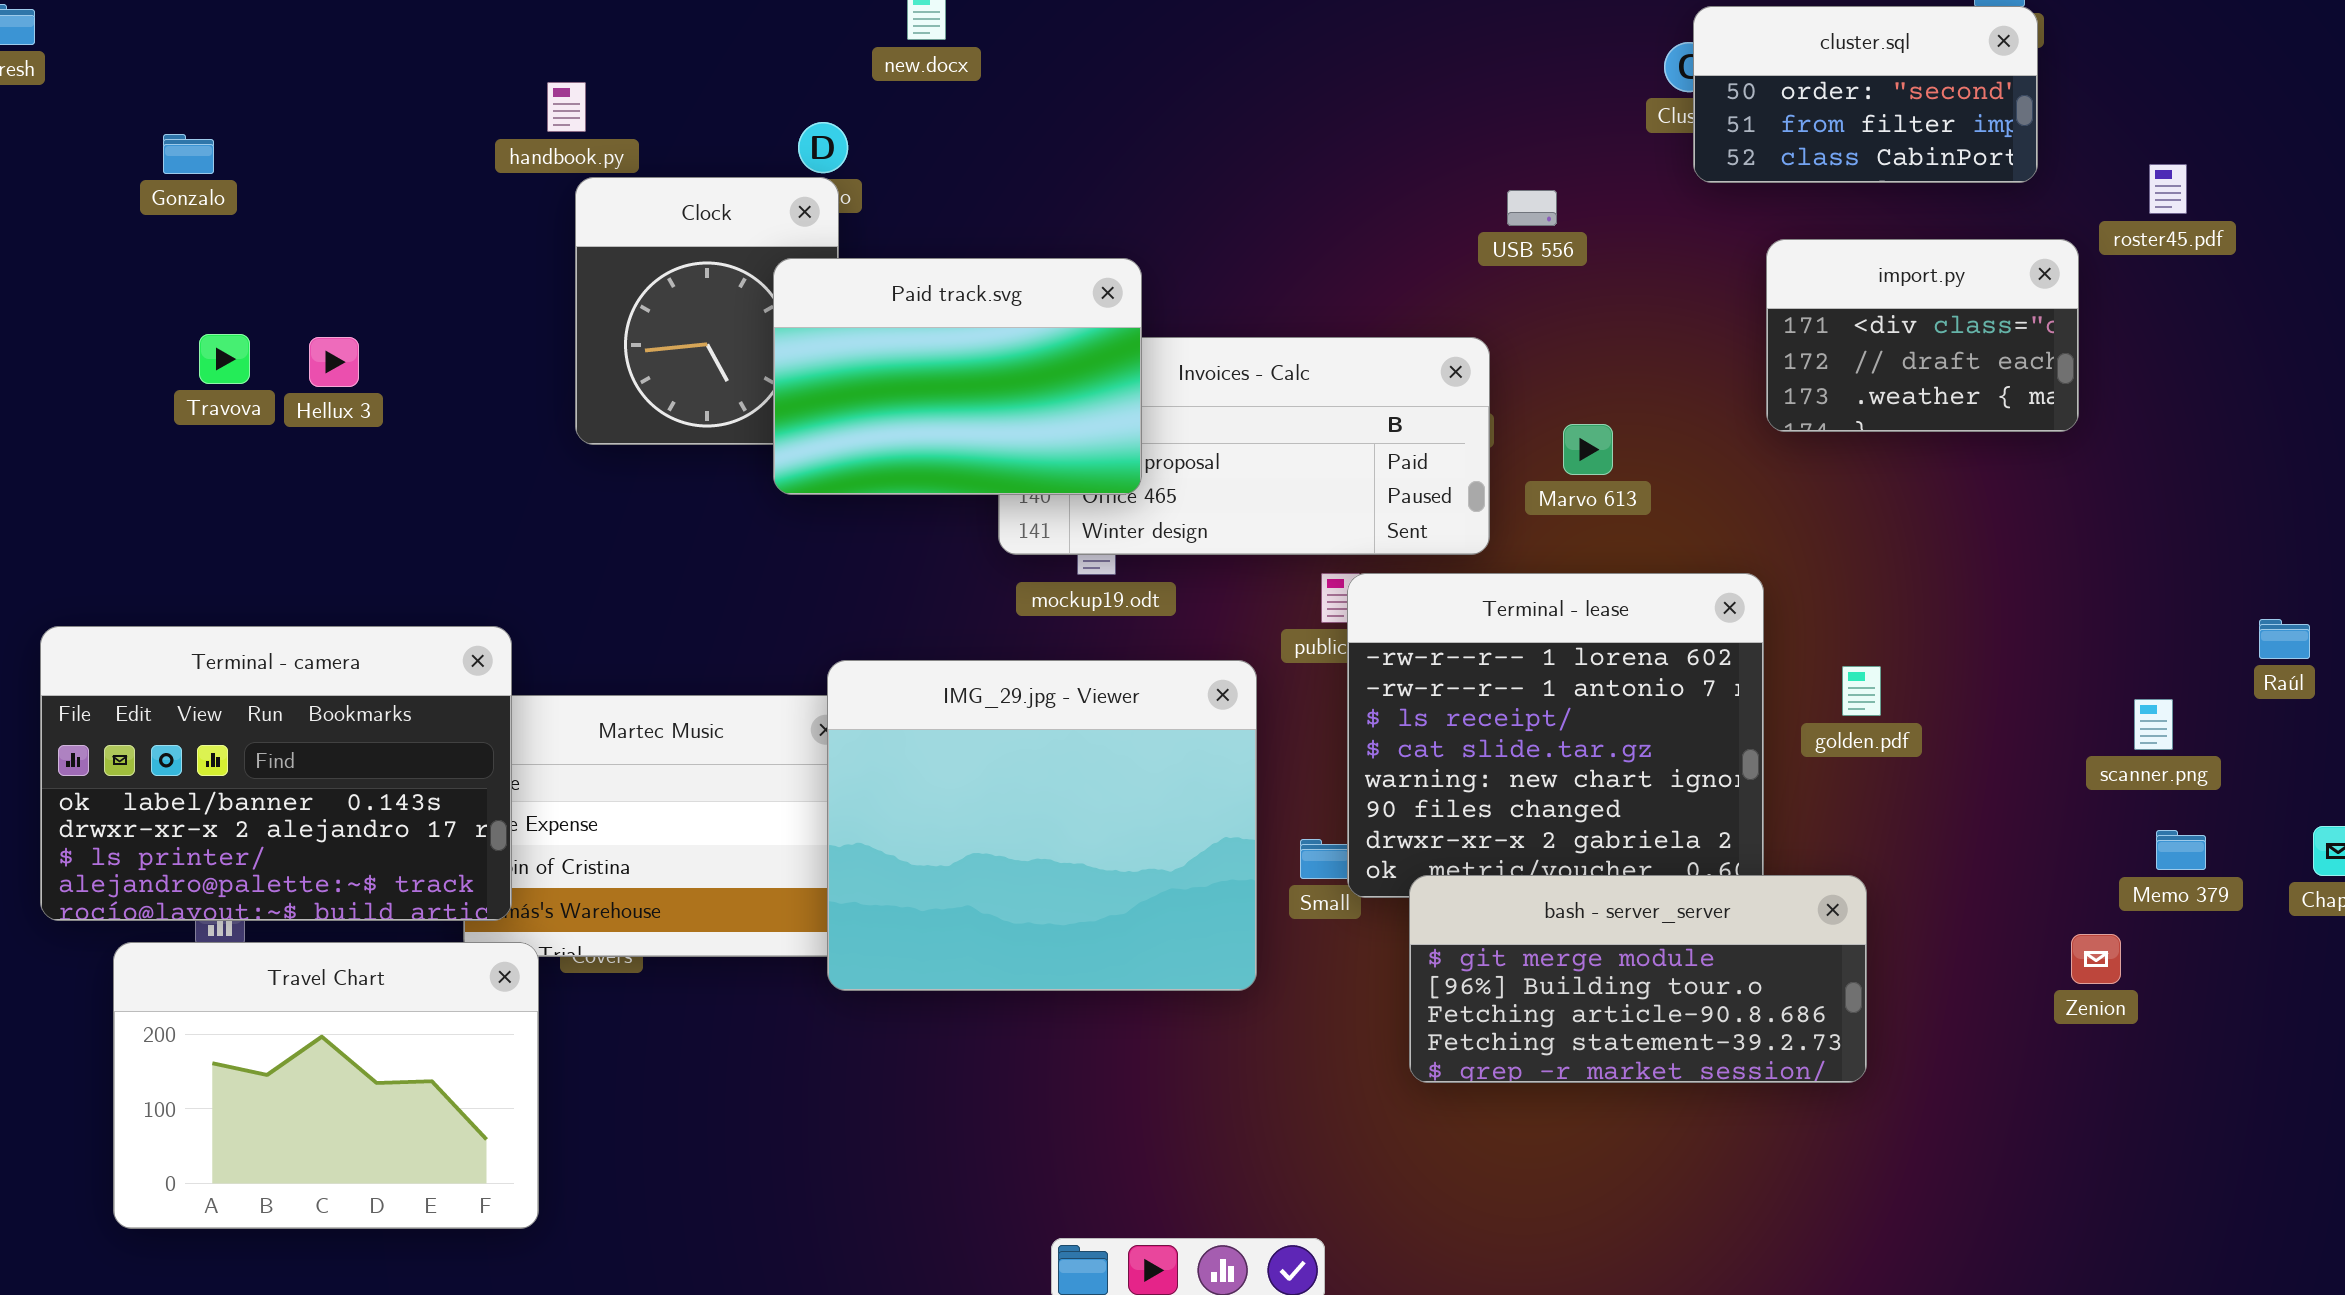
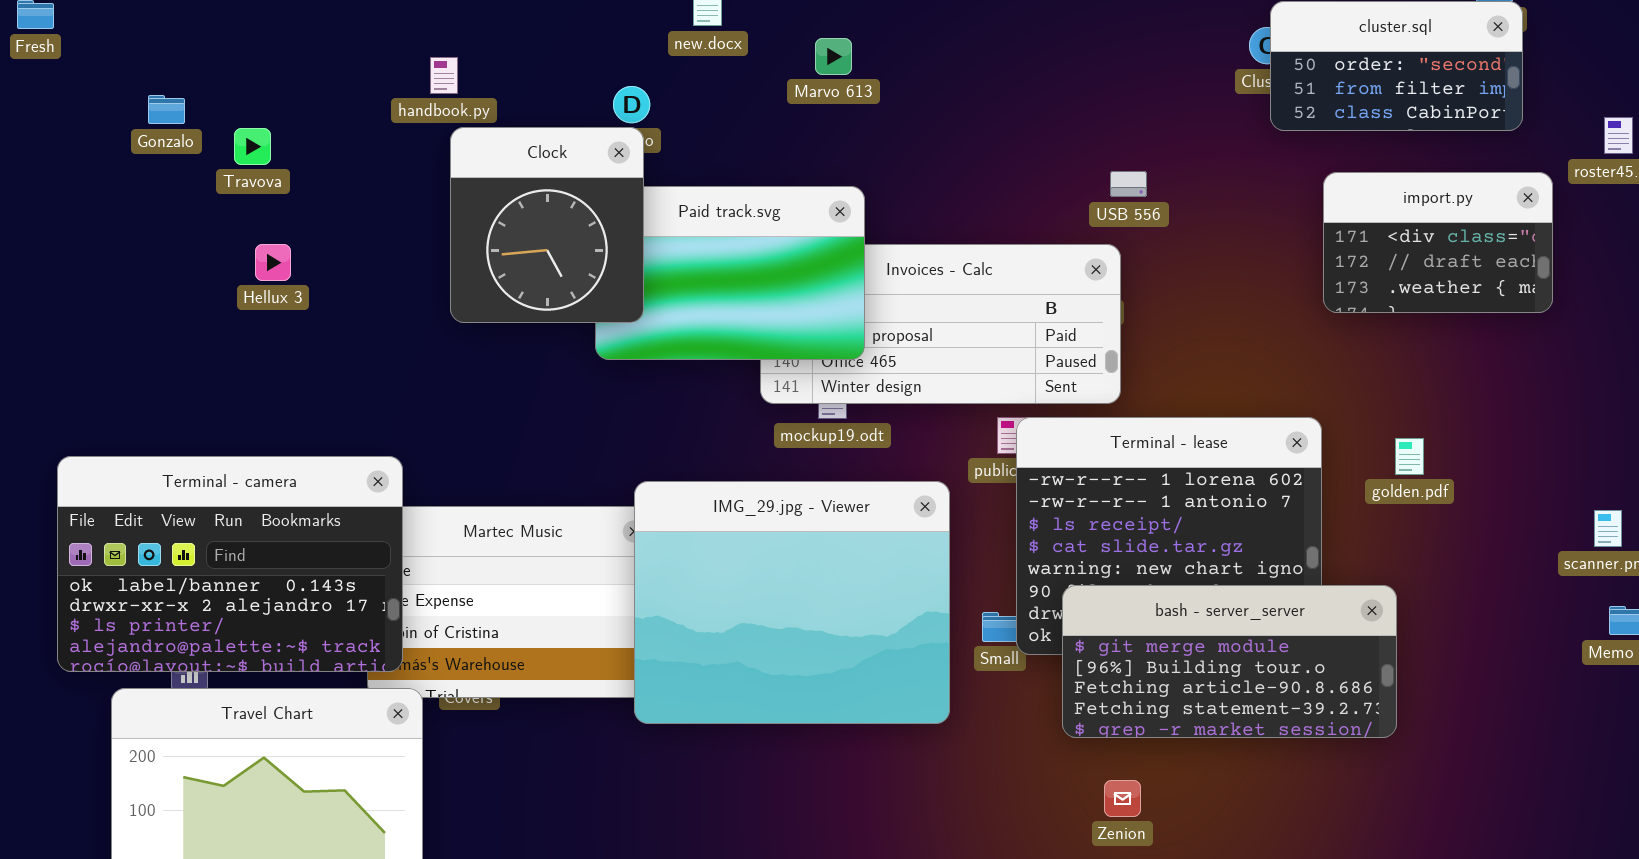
Clock: [575,177,839,445] -> [450,127,644,323], raised
USB 556: [1507,190,1557,226] -> [1110,171,1147,197], moved
Travova: [199,334,250,384] -> [234,128,271,165], moved
Marvo 613: [1563,424,1613,475] -> [815,38,852,75], moved
golden.pdf: [1842,666,1881,716] -> [1395,438,1424,475], moved
bash - server_server: [1409,875,1867,1083] -> [1062,585,1397,738], moved
Zenion: [2071,934,2121,984] -> [1104,780,1141,817], moved

